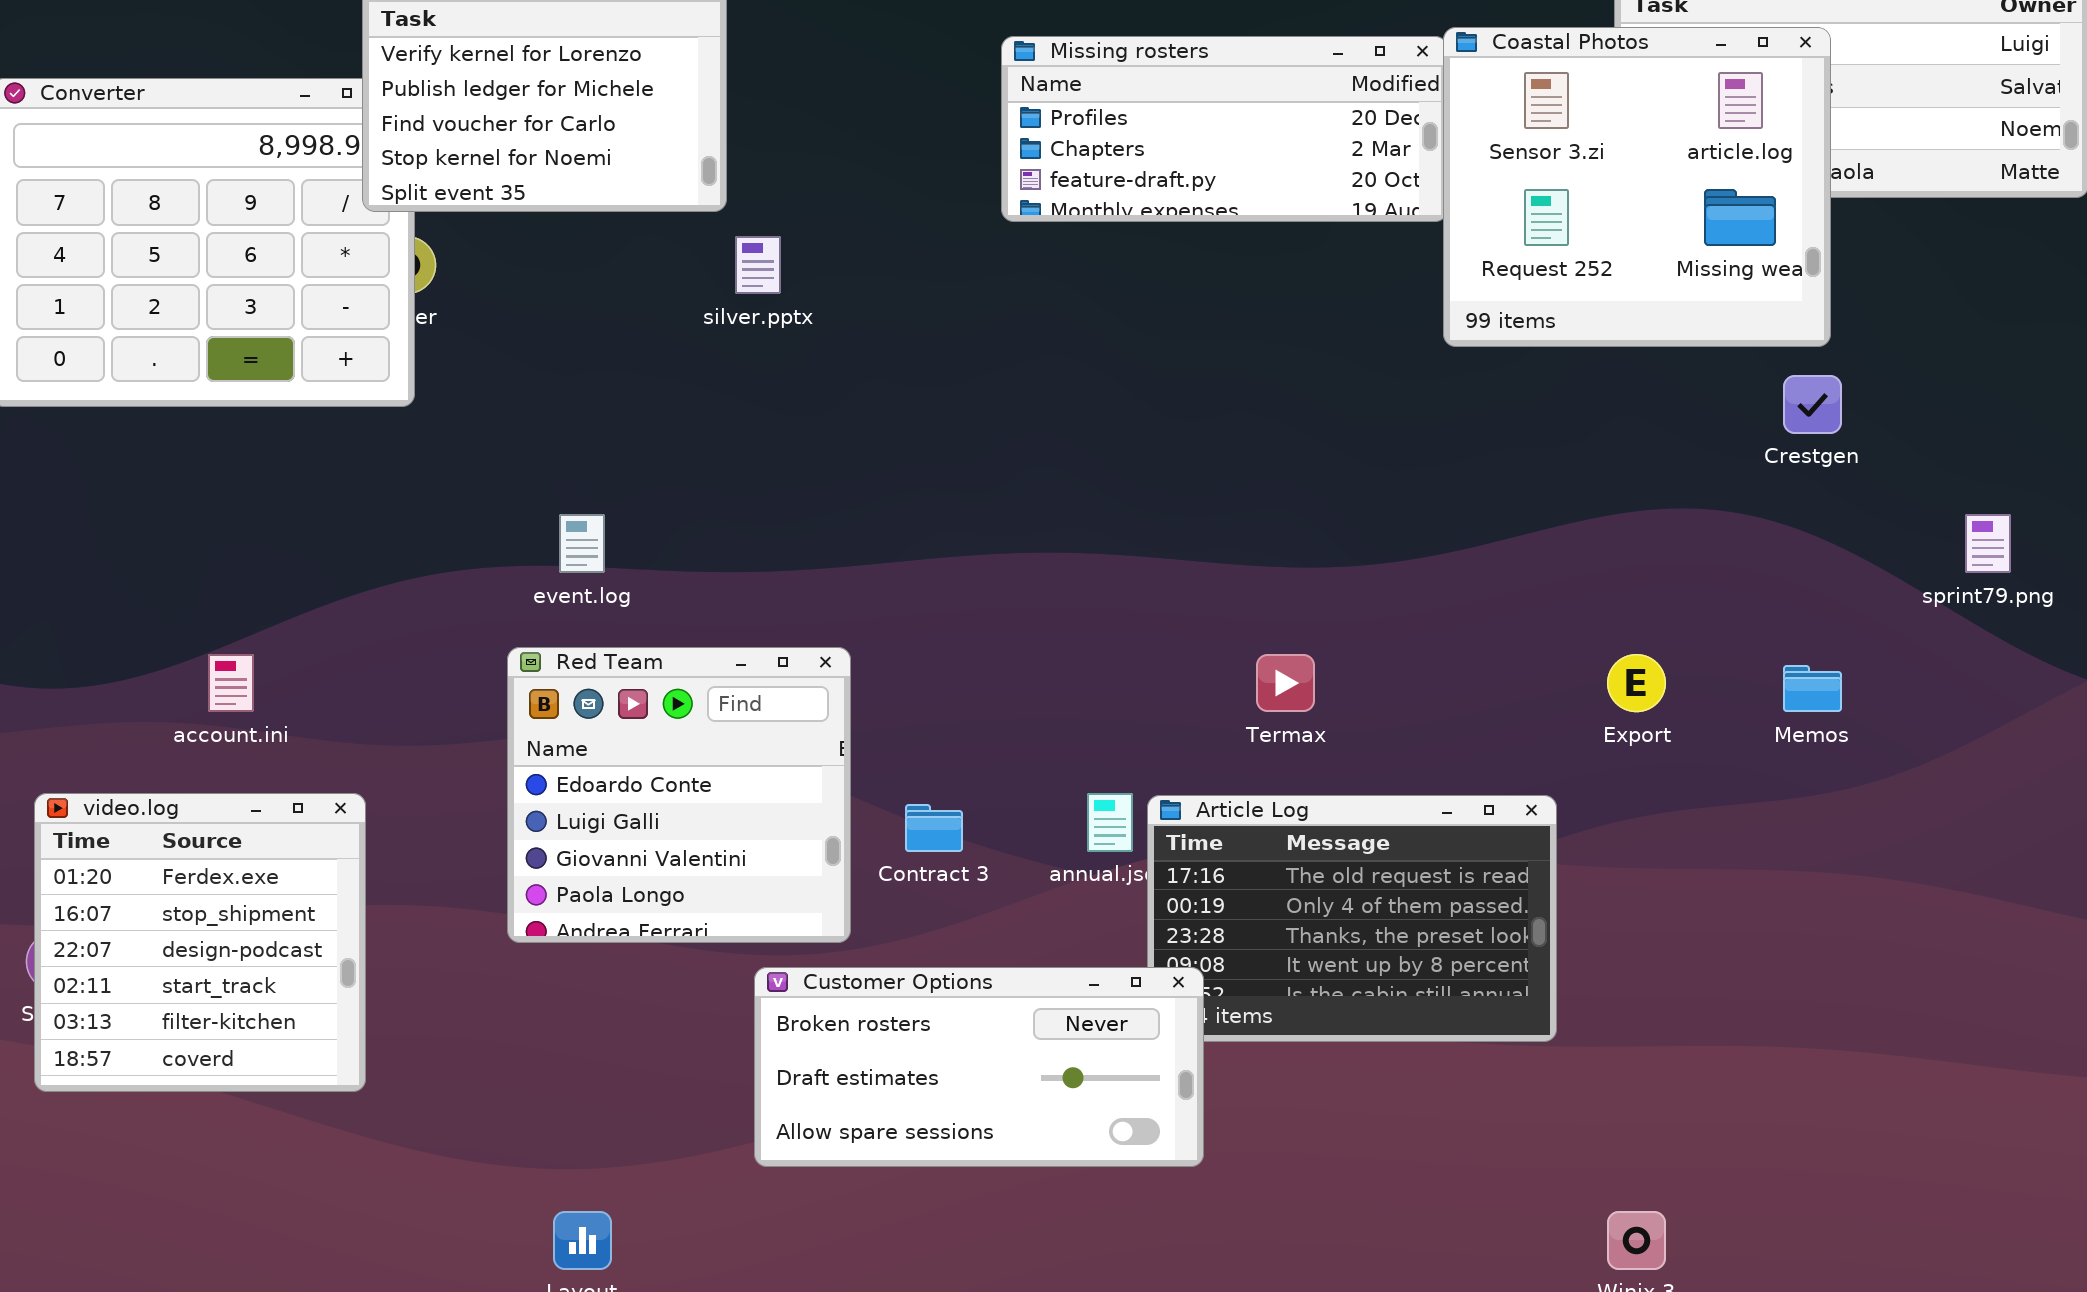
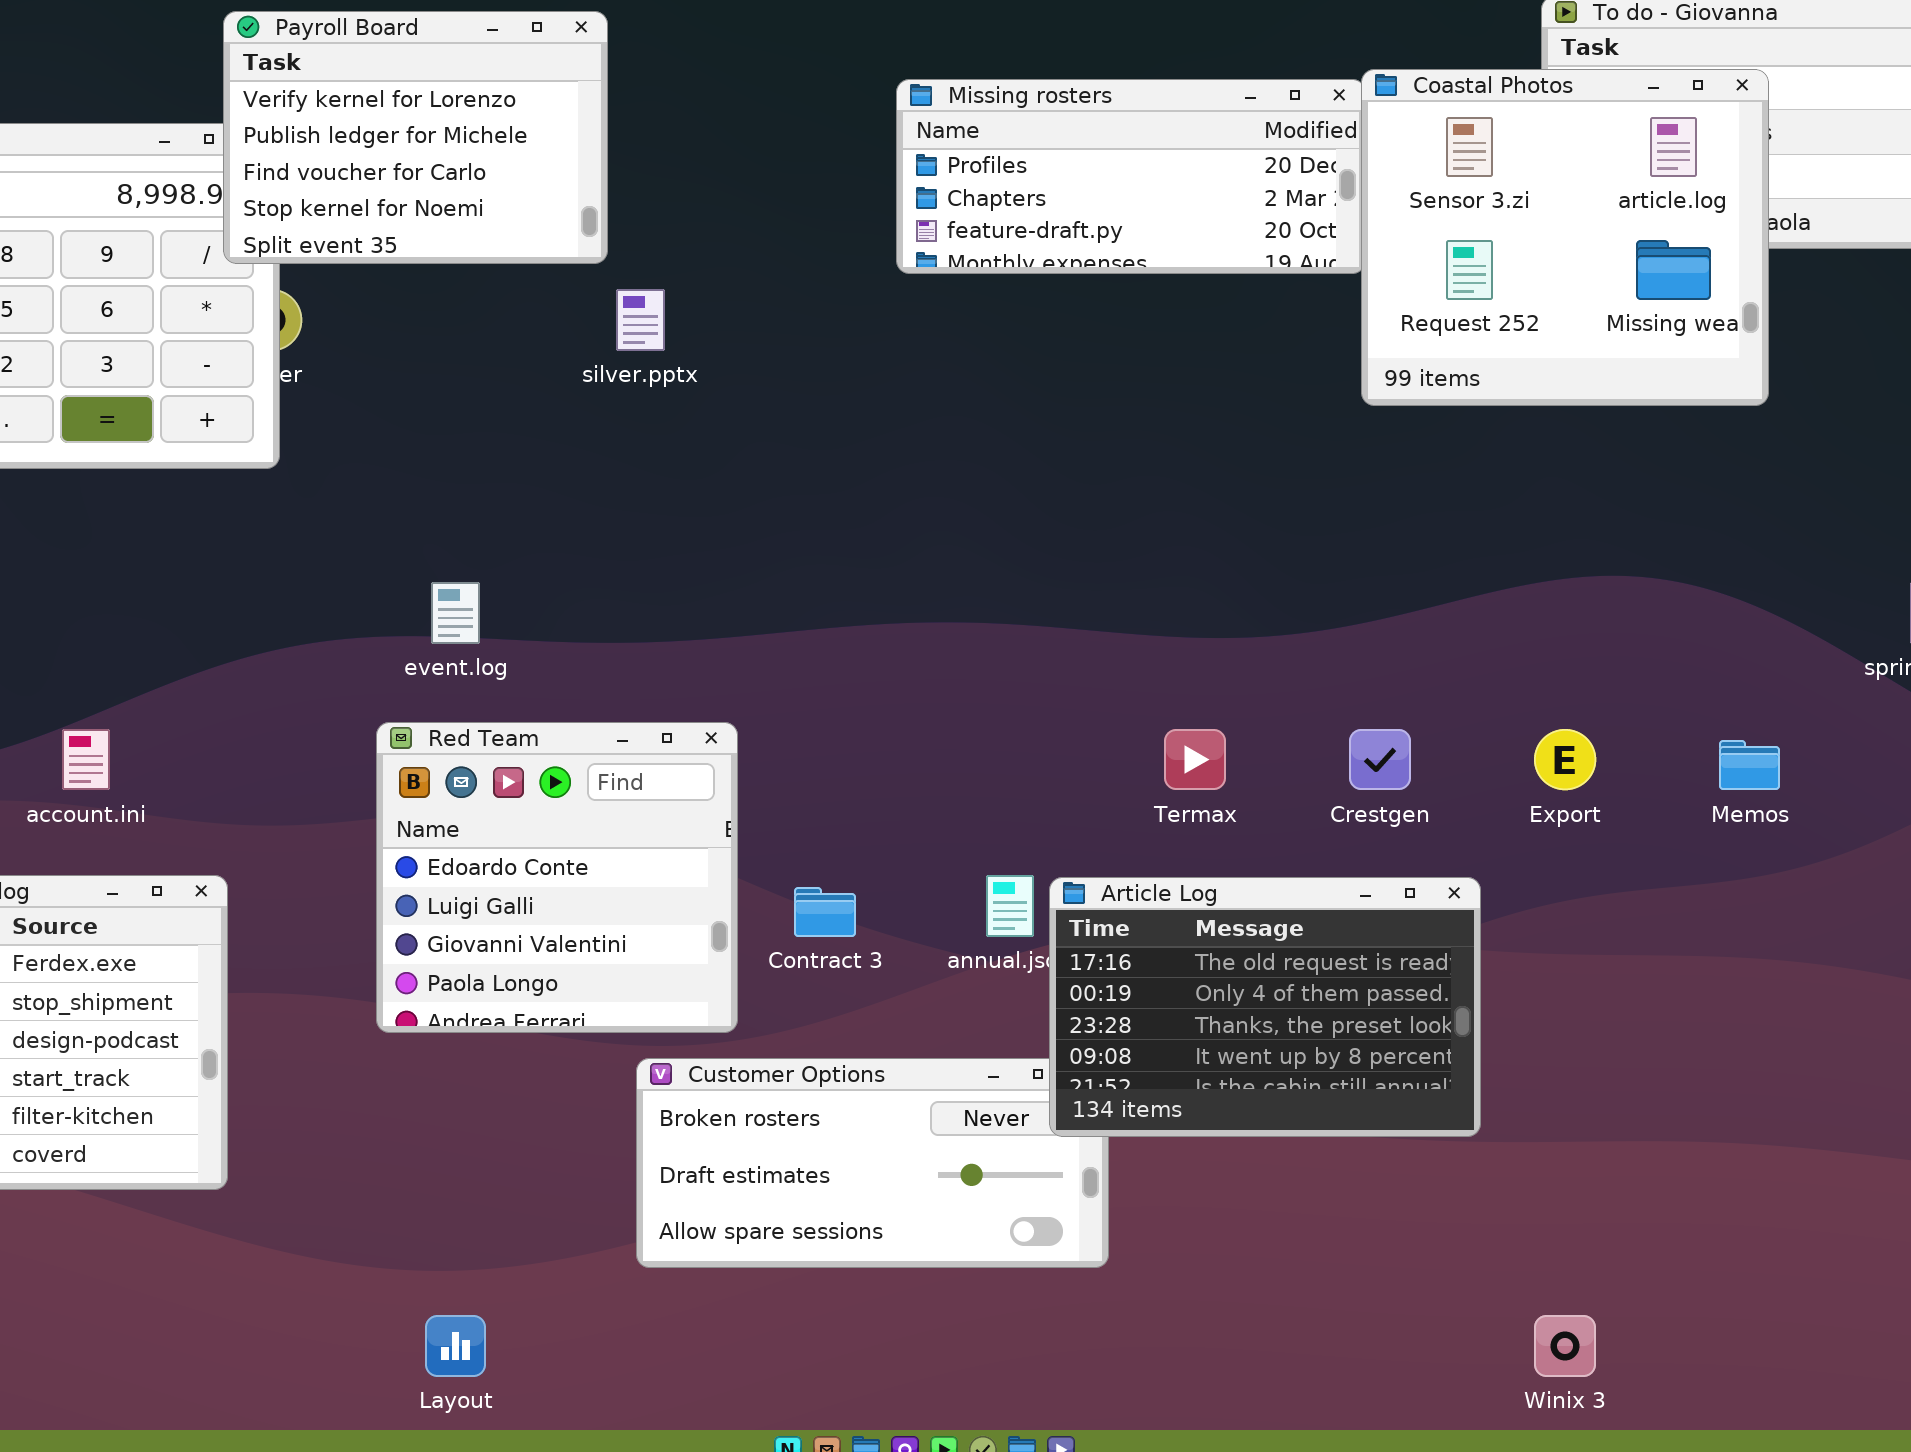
Crestgen: [1783,375,1842,434] -> [1349,729,1411,790], moved
Article Log: [1147,795,1557,1042] -> [1049,877,1481,1137], raised

